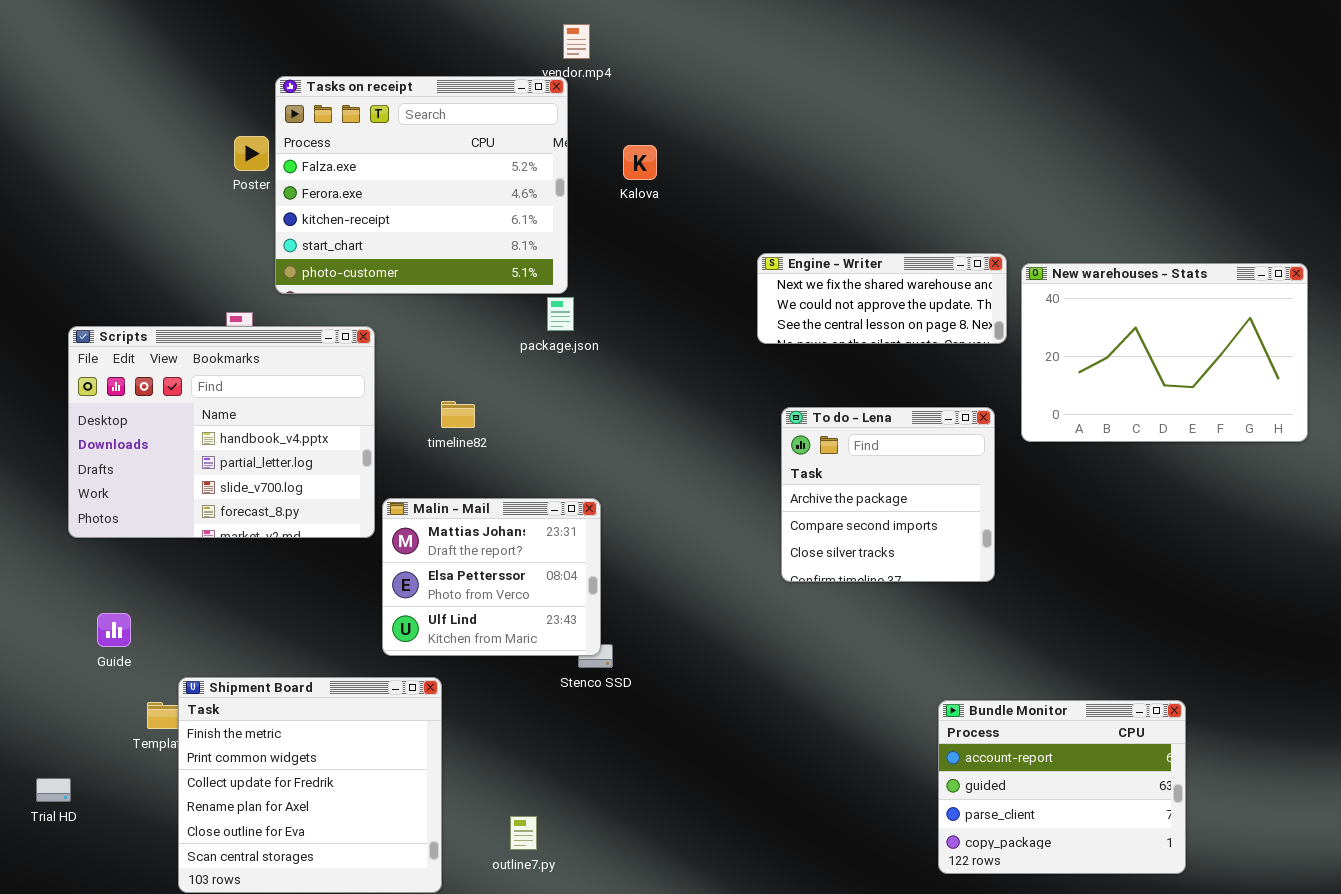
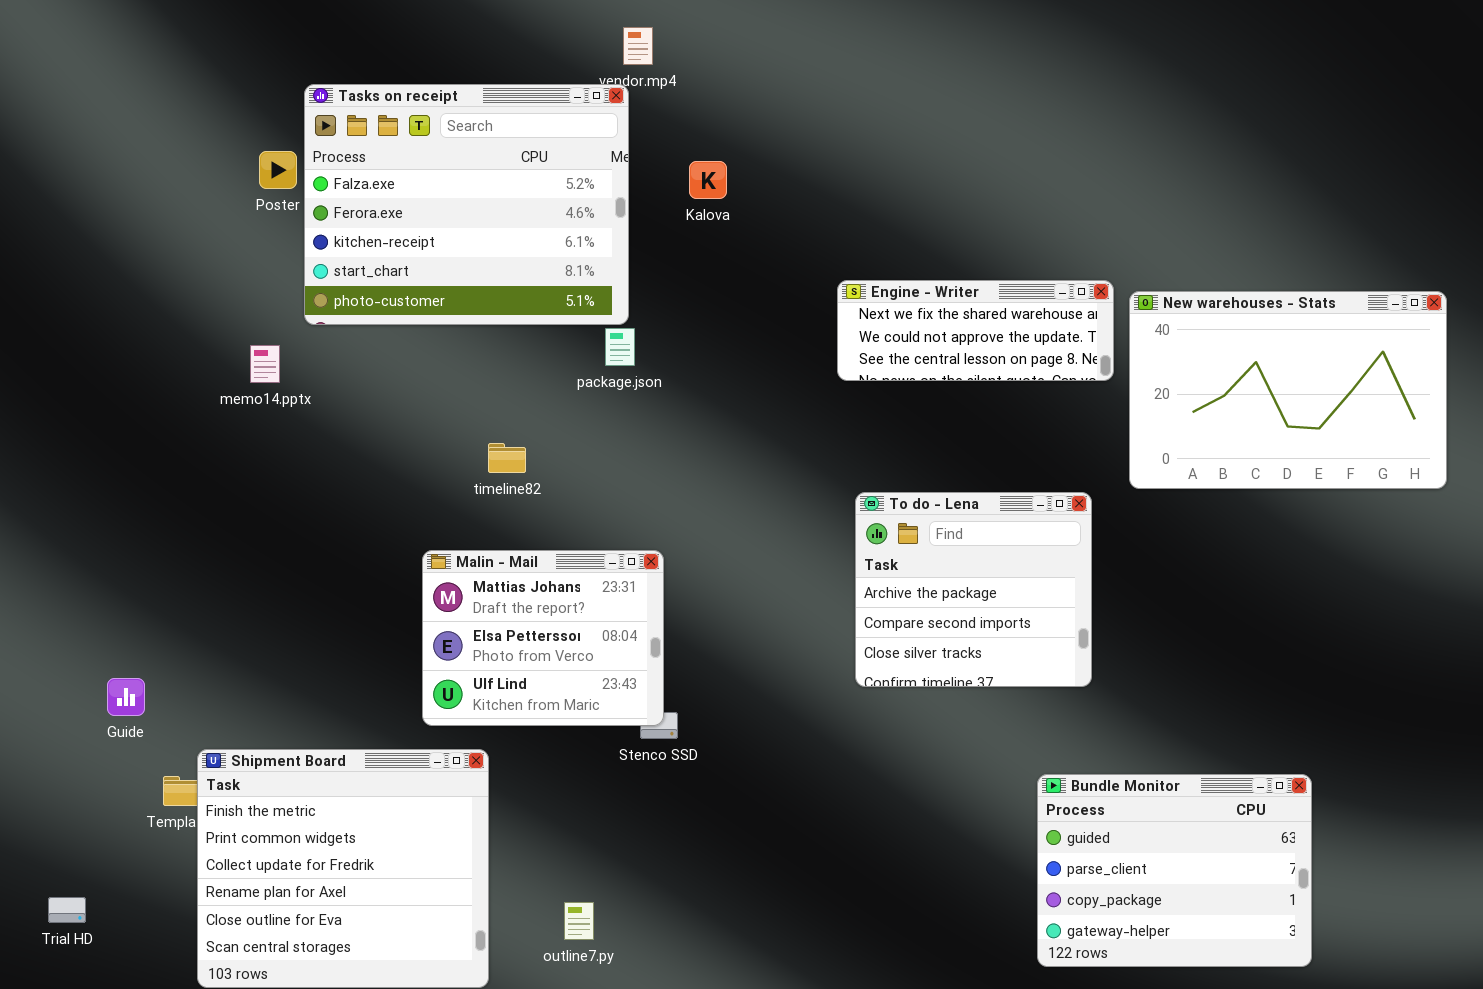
Scripts: [68,326,375,538] -> none, closed
To do - Lena: [781,407,995,582] -> [855,492,1092,687], moved
Bundle Monitor: [938,700,1186,874] -> [1037,774,1312,967], scrolled down 1 row
Trial HD: [36,778,71,802] -> [48,897,86,923], moved

